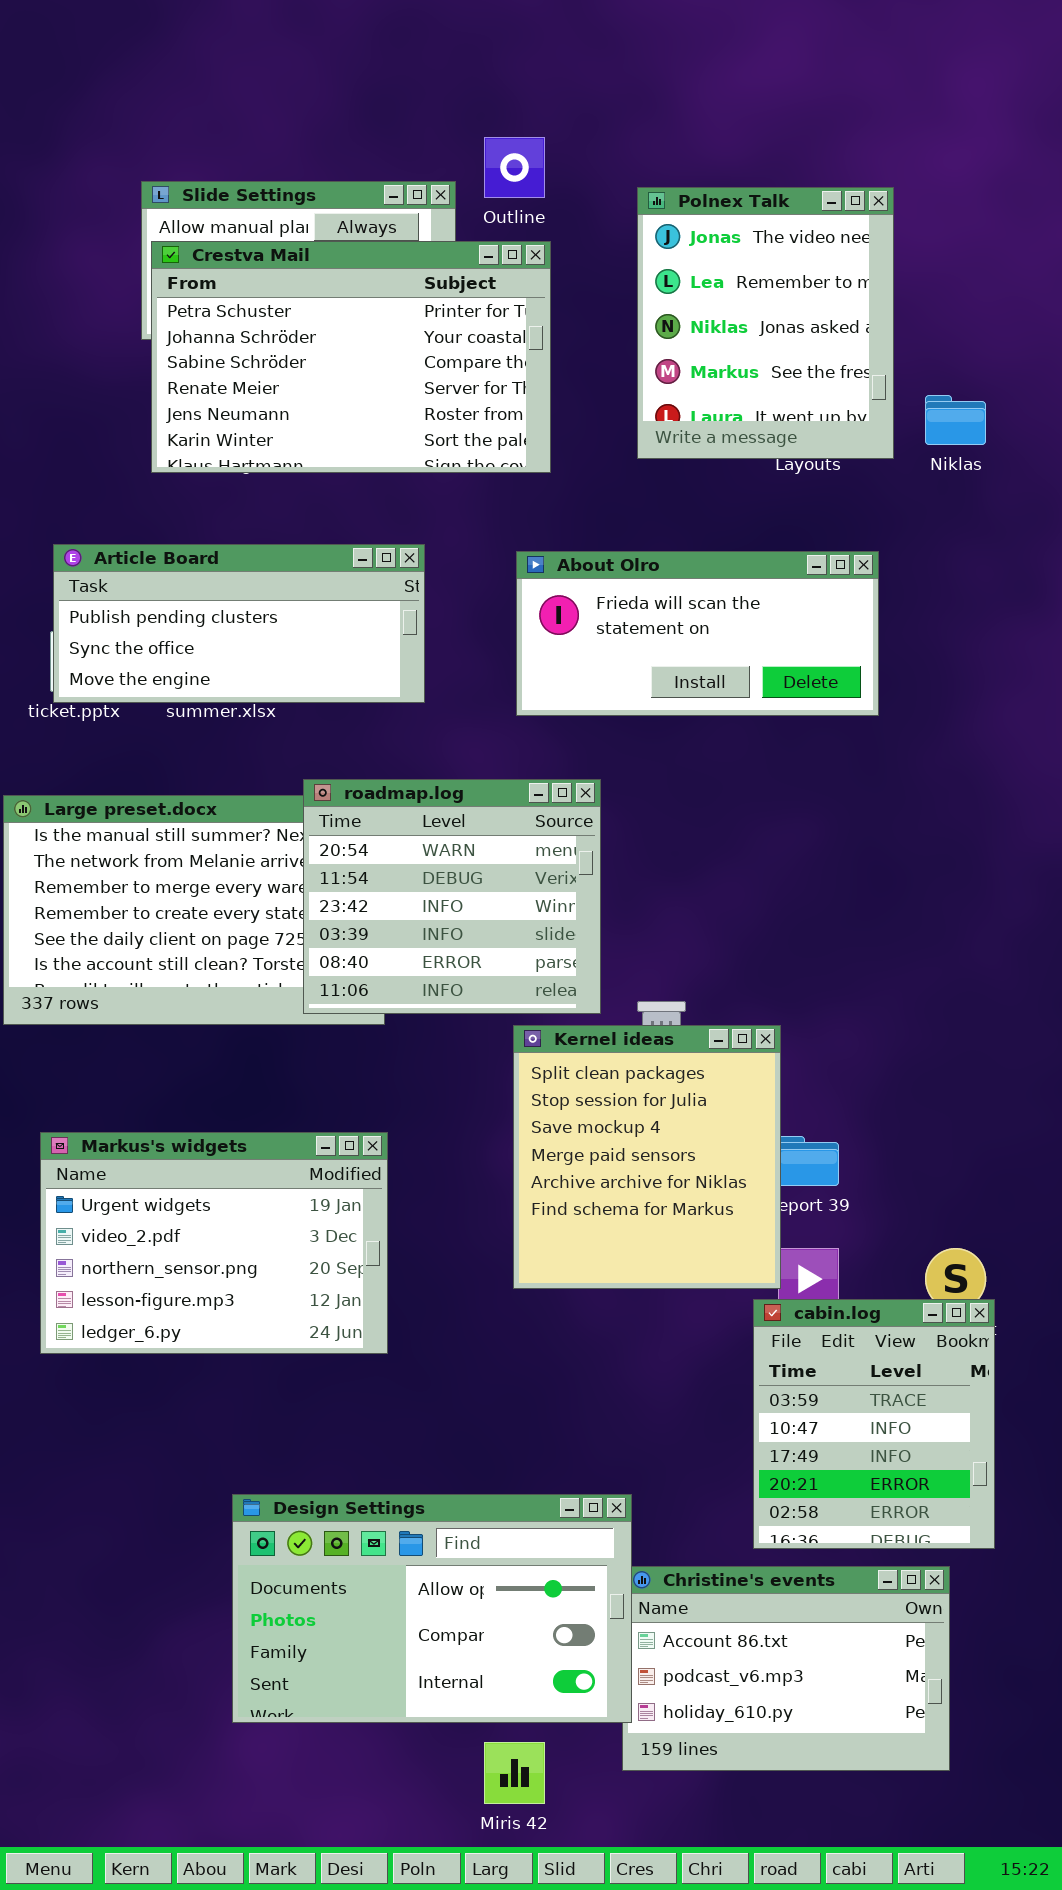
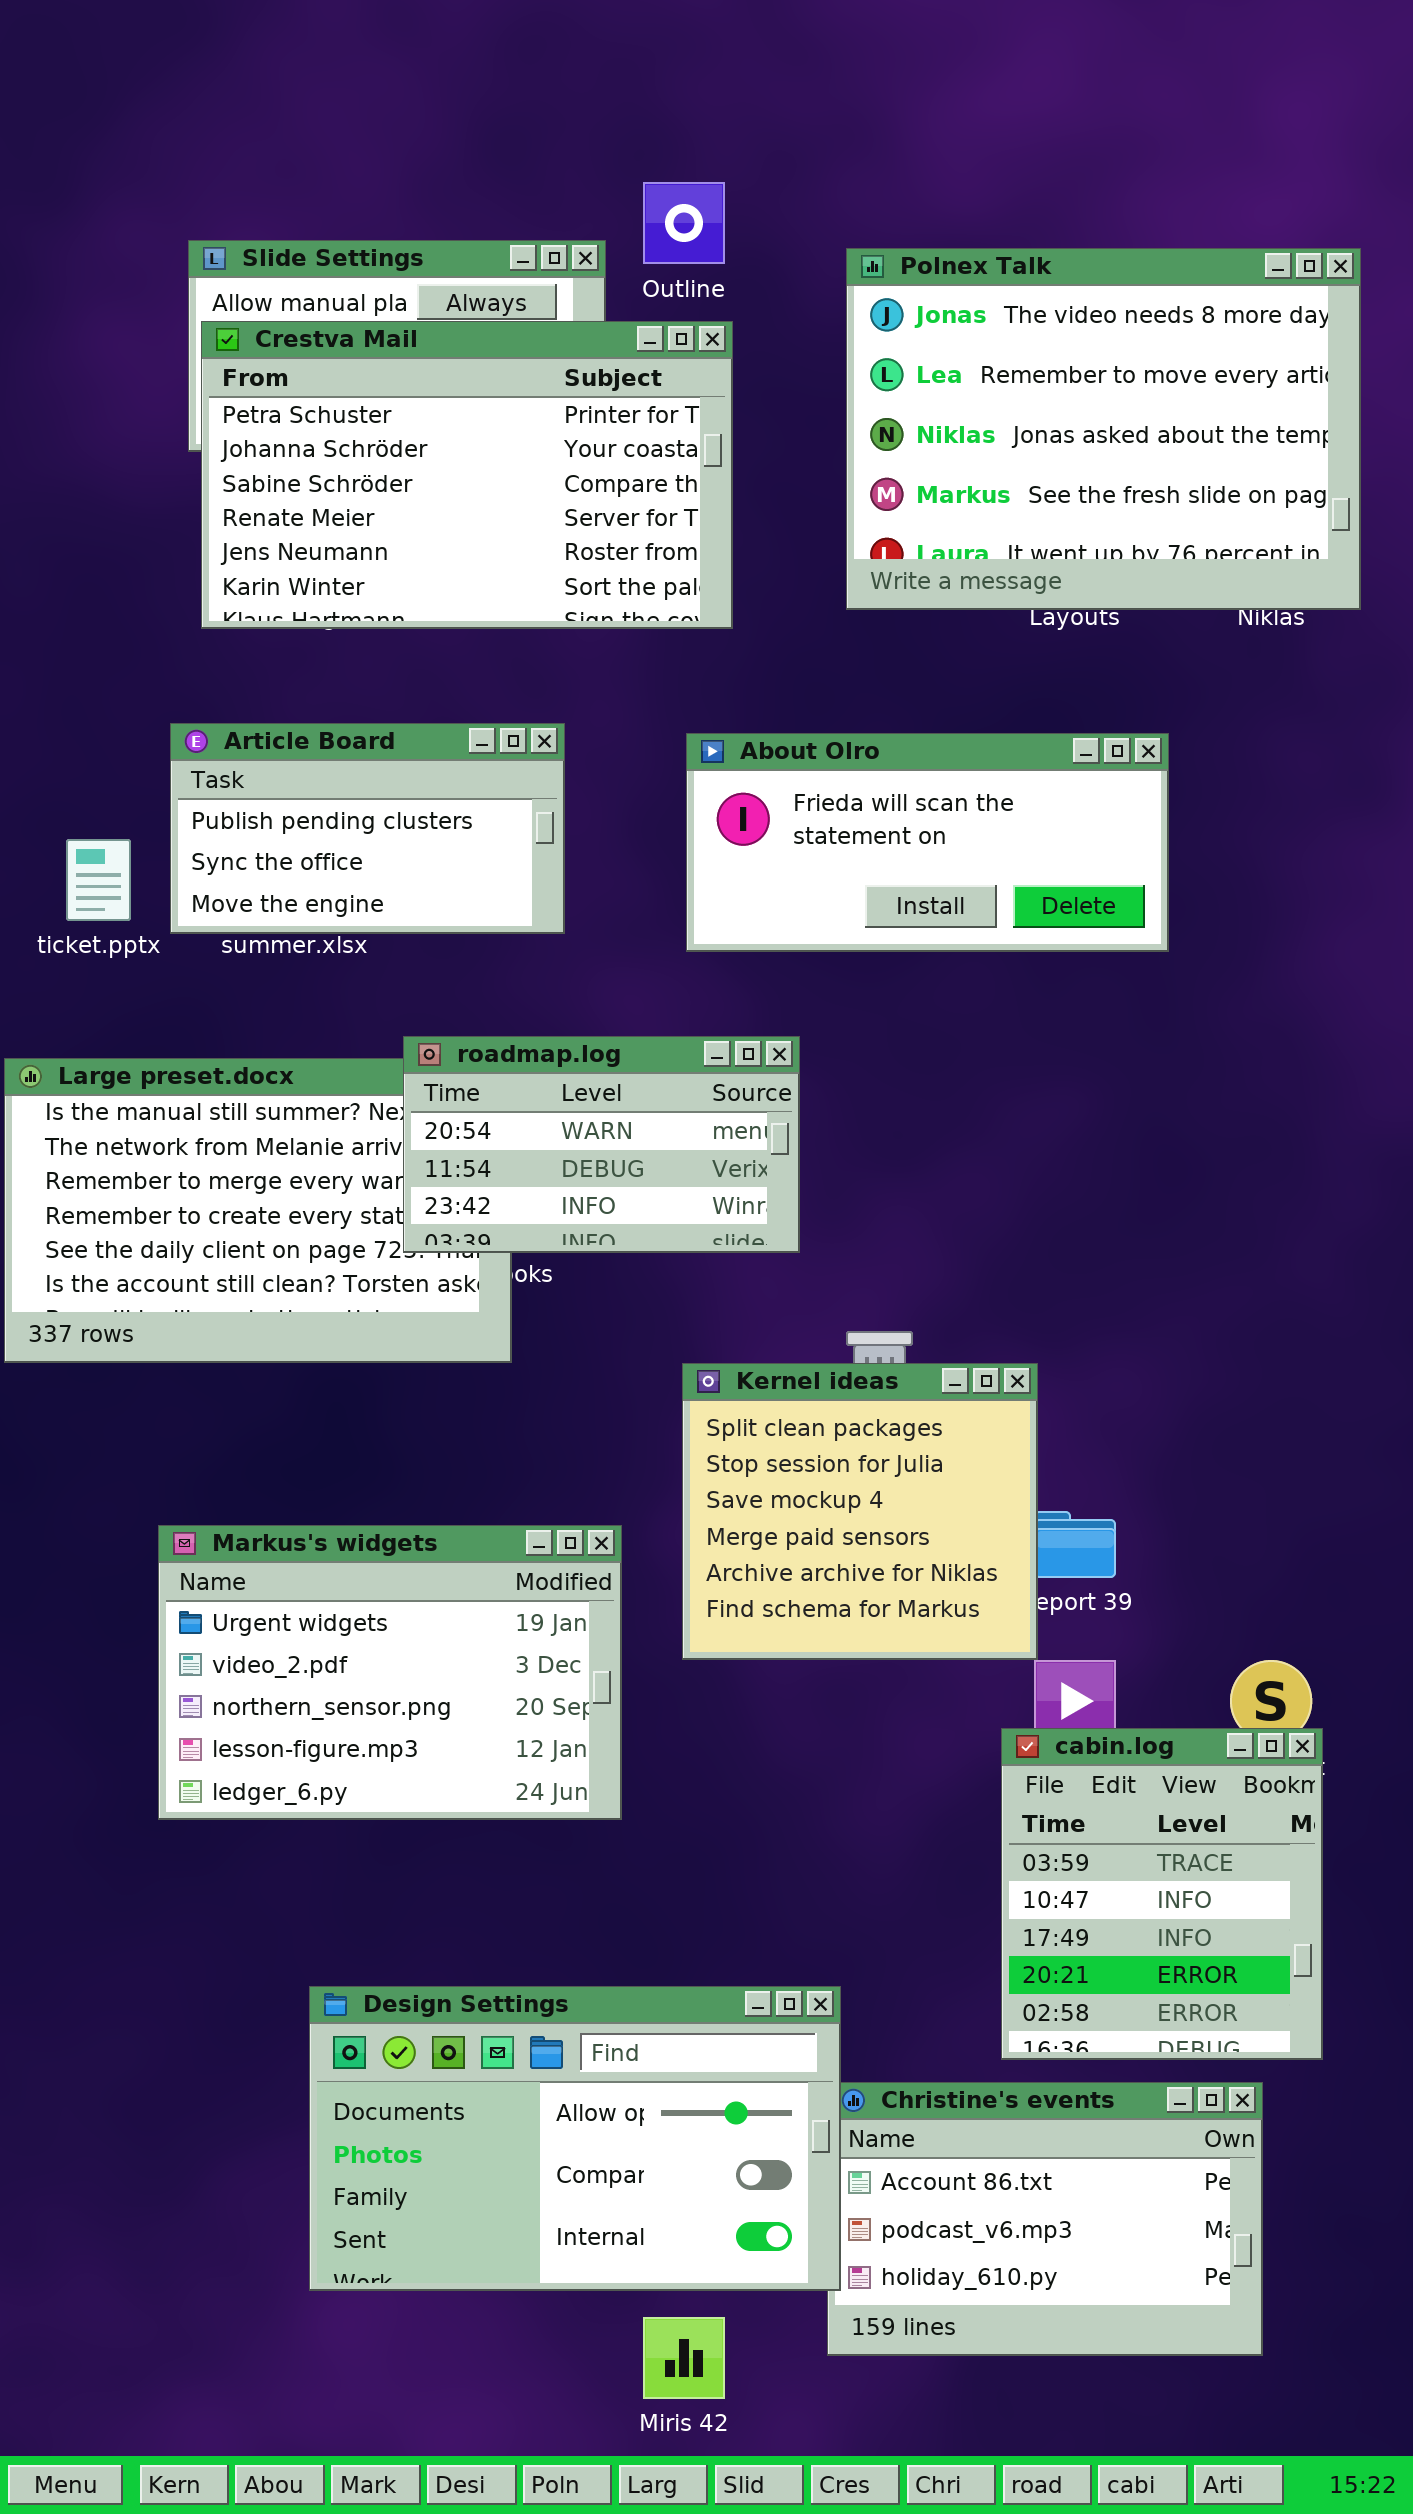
Polnex Talk: [637,187,894,459] -> [846,248,1361,610], resized
Article Board: [53,544,425,703] -> [170,723,565,934], resized
roadmap.log: [303,779,601,1014] -> [403,1036,800,1253], resized
Kernel ideas: [513,1025,781,1289] -> [682,1363,1038,1660], resized
Markus's widgets: [40,1132,388,1354] -> [158,1525,622,1820], moved

